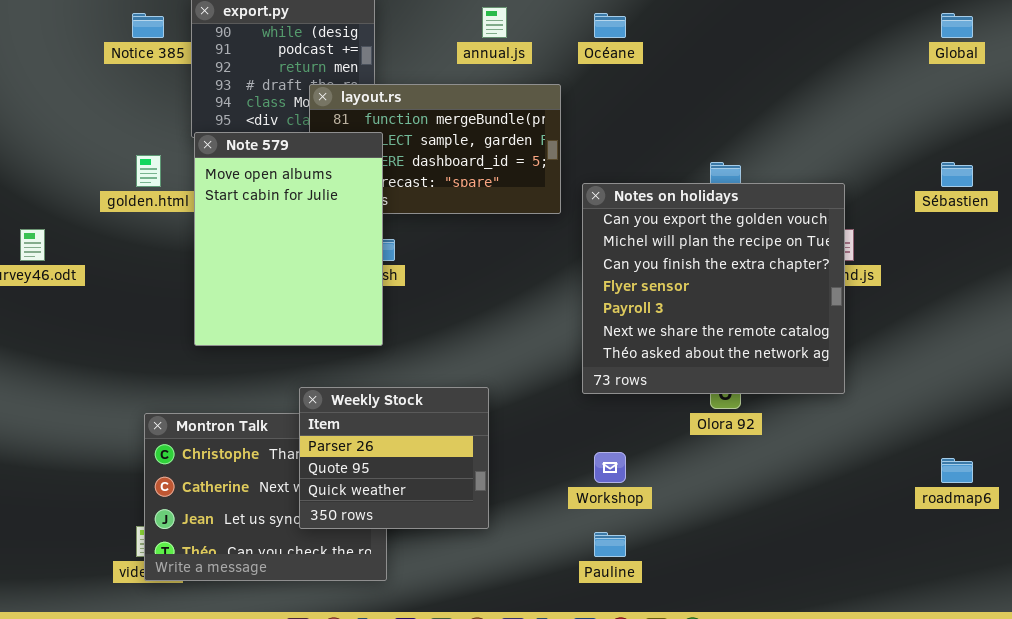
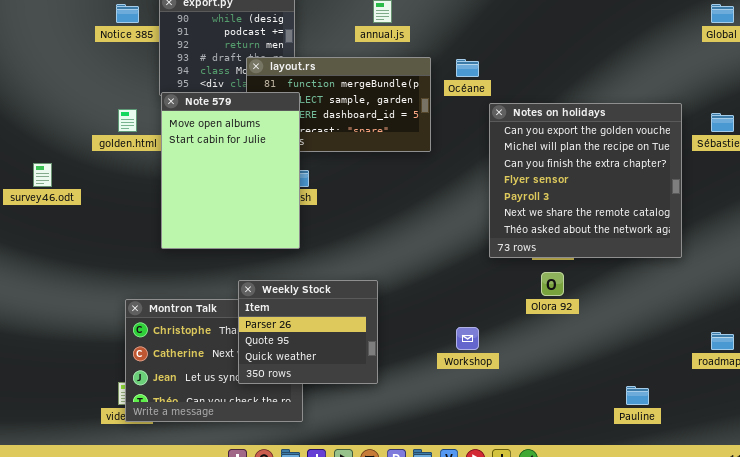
Océane: [594,13,626,38] -> [456,59,479,77], moved
Notes on holidays: [582,183,845,394] -> [489,103,682,258], moved
Pauline: [594,532,626,557] -> [626,386,649,405], moved

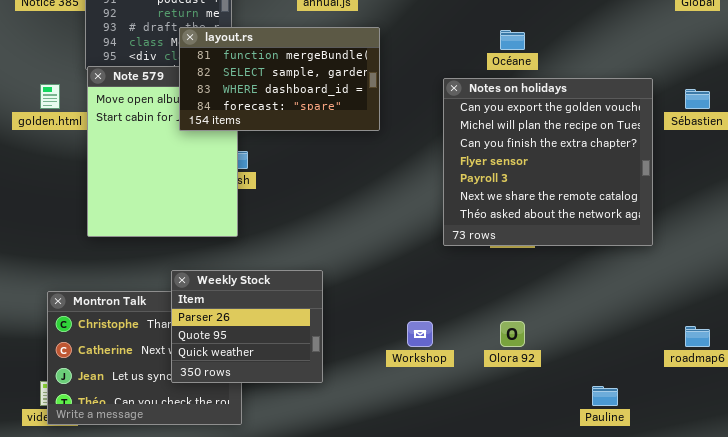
layout.rs: [246,57,431,152] -> [179,27,380,131], raised
Océane: [456,59,479,77] -> [500,30,525,50], moved
Olora 92: [541,272,564,296] -> [500,321,525,347], moved

